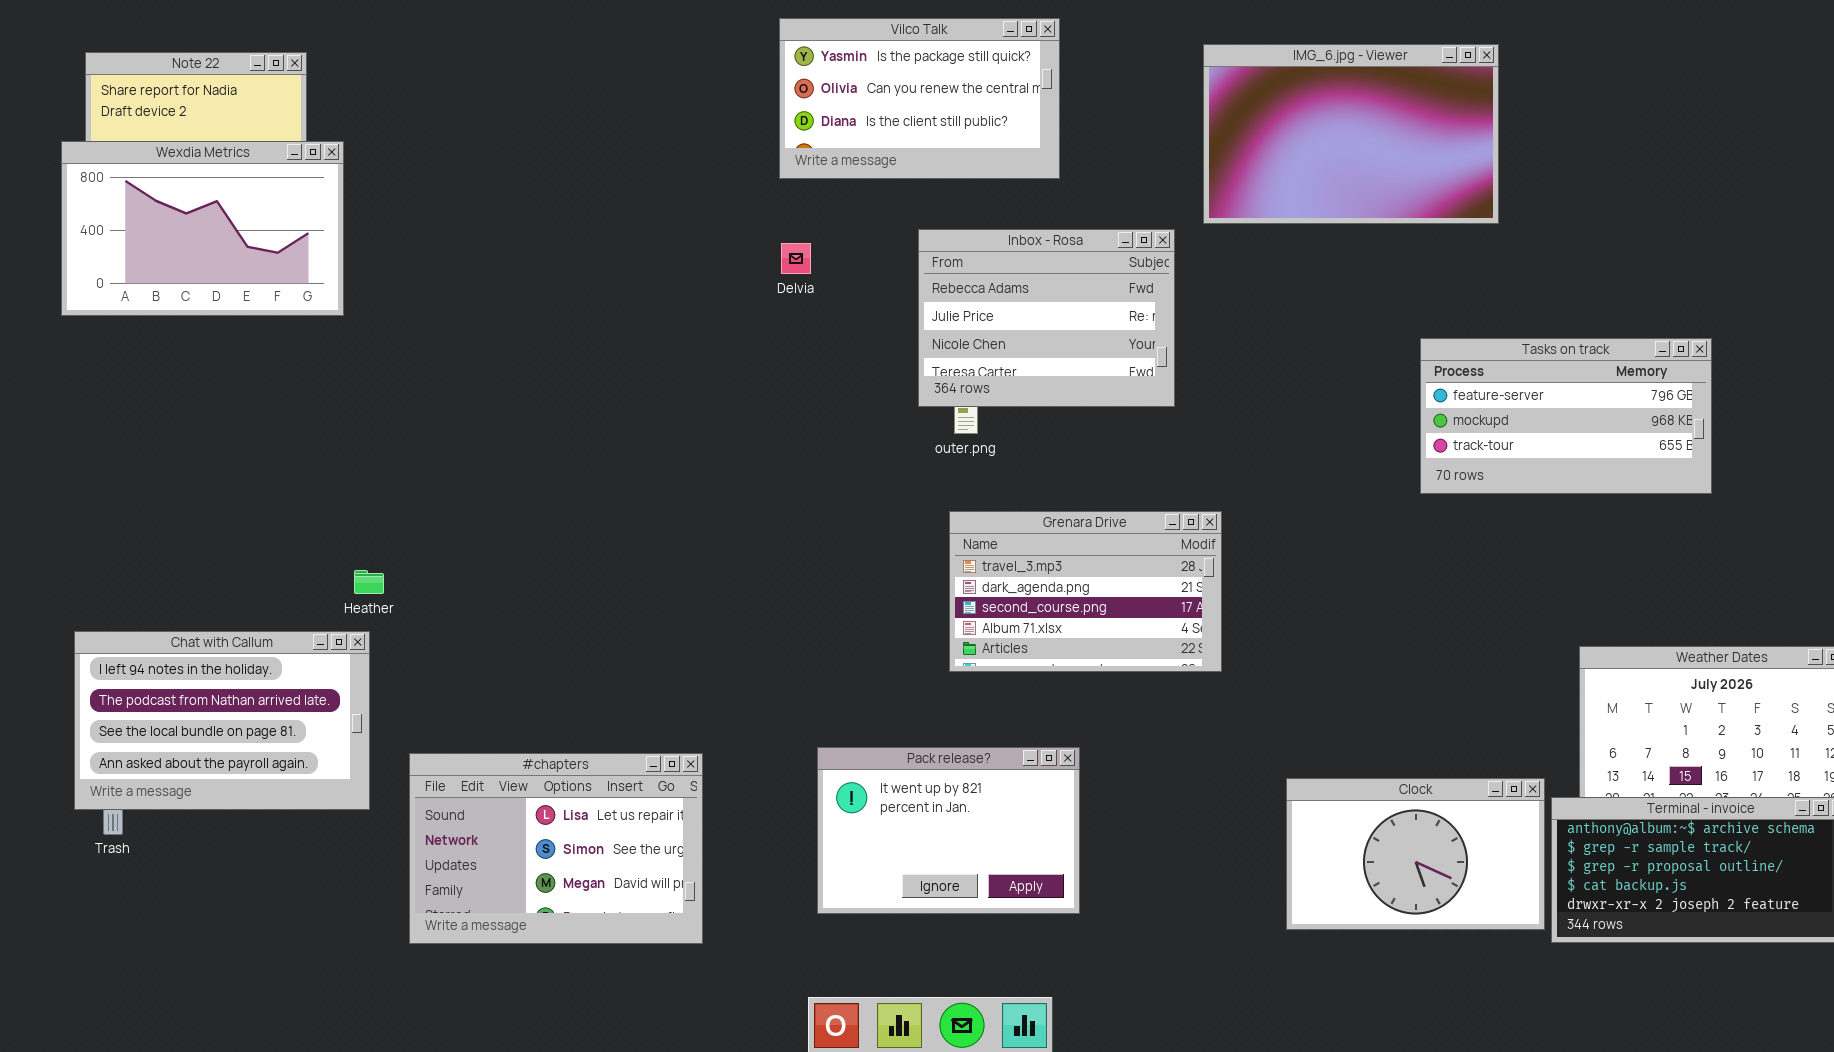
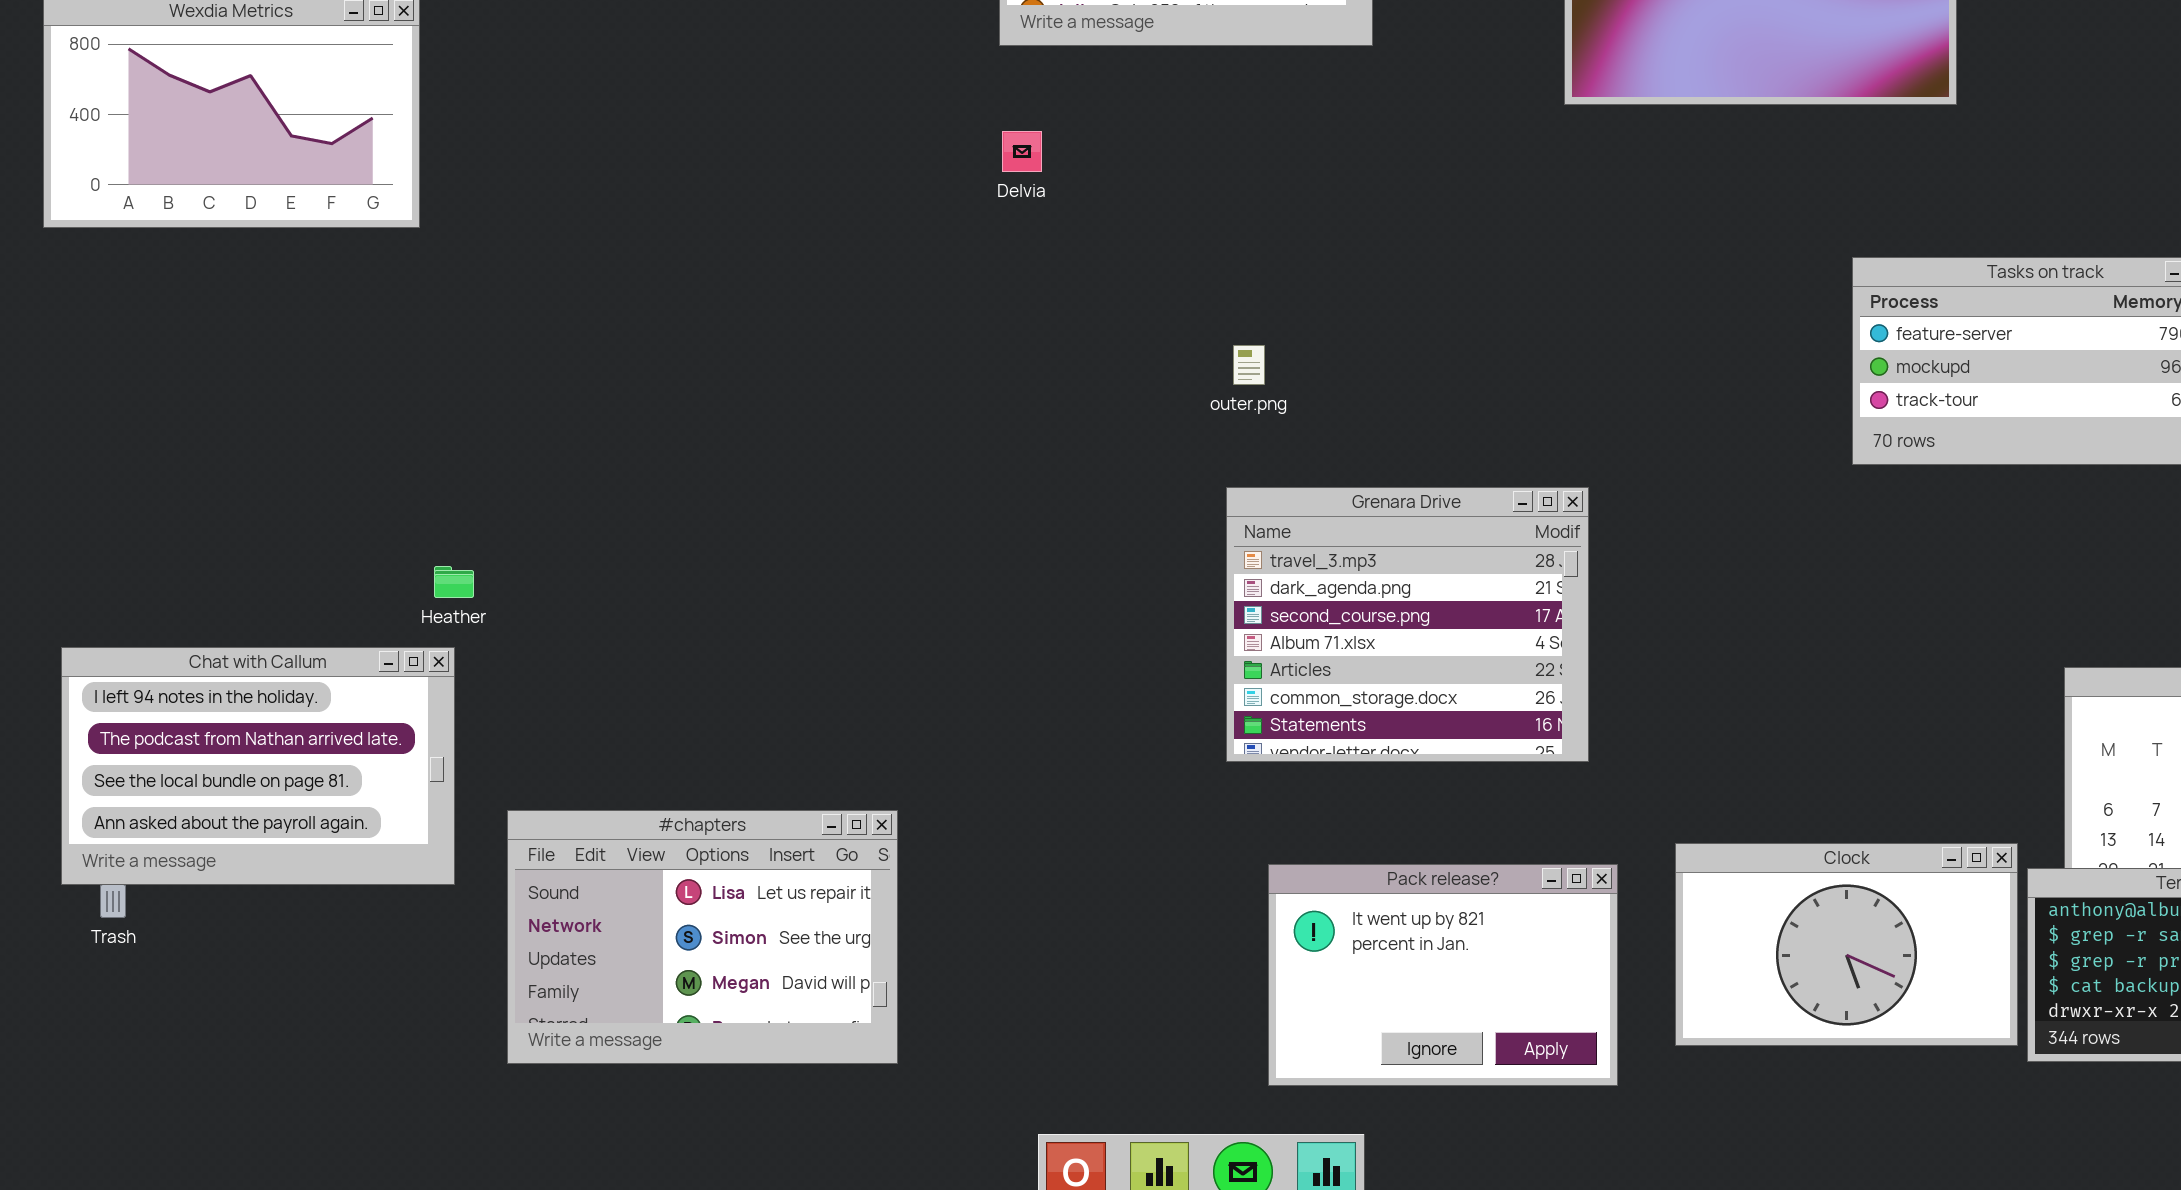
Inbox - Rosa: [918,229,1175,407] -> none, closed
Grenara Drive: [949,511,1222,672] -> [1226,487,1589,762], resized
Pack release?: [817,747,1080,914] -> [1268,864,1618,1086], moved

